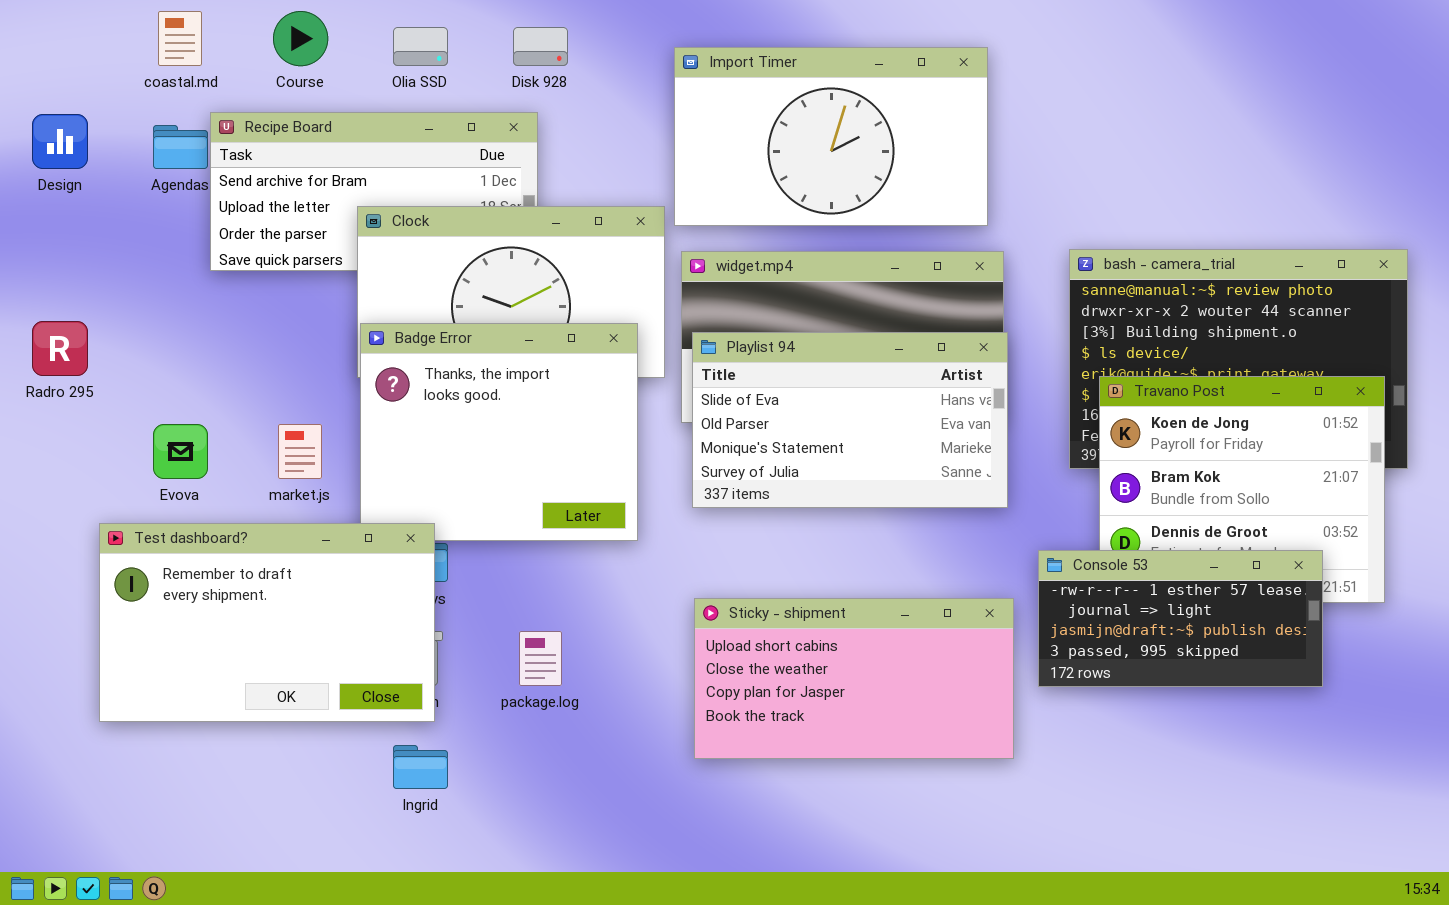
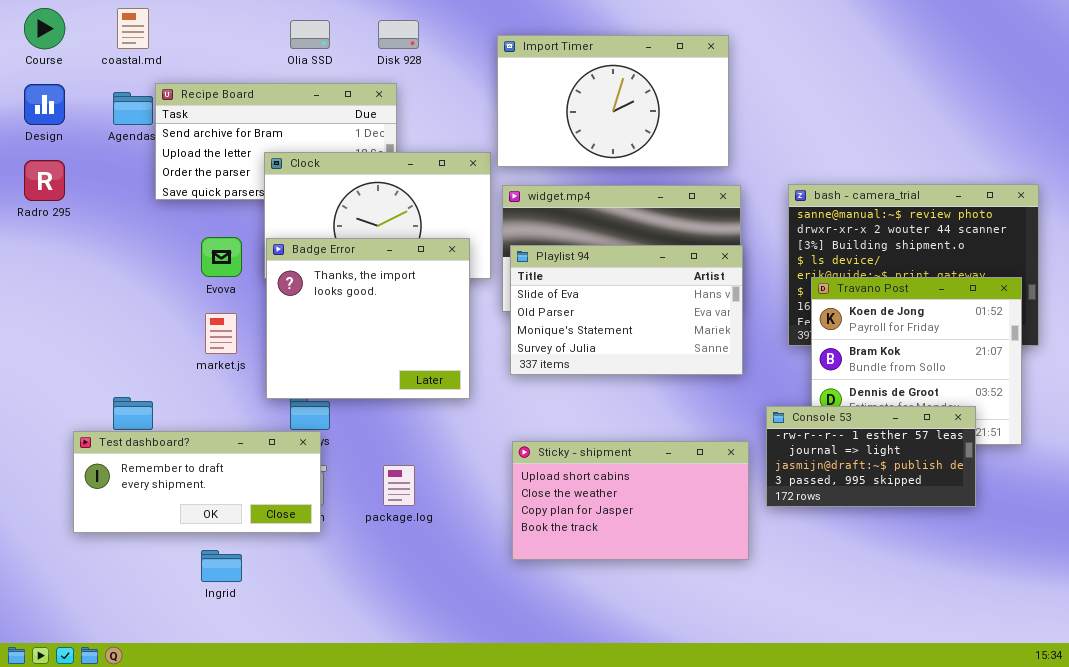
Course: [273,11,328,66] -> [24,8,65,49], moved
Radro 295: [32,321,88,376] -> [24,160,65,201], moved
Evova: [153,424,208,479] -> [201,237,242,277], moved
Test dashboard?: [99,523,435,722] -> [73,431,321,533], resized
Ingrid: [393,745,448,789] -> [201,550,242,582], moved

